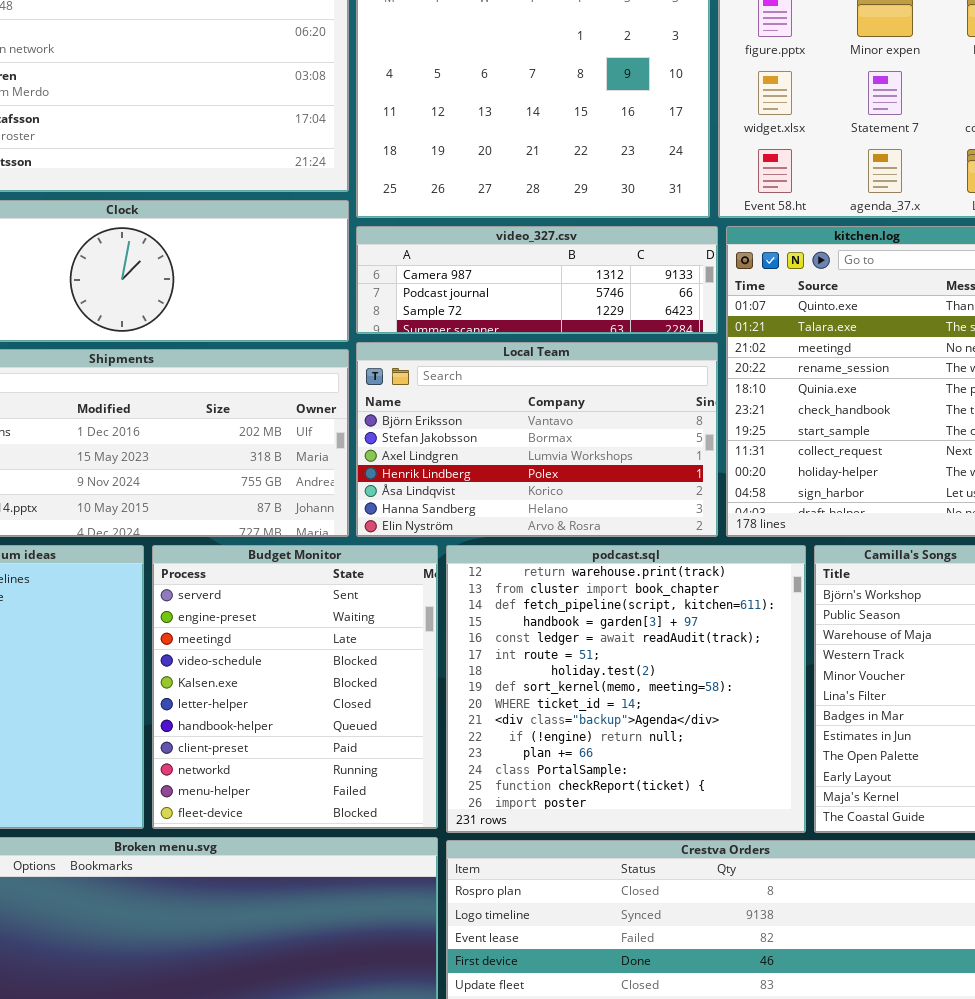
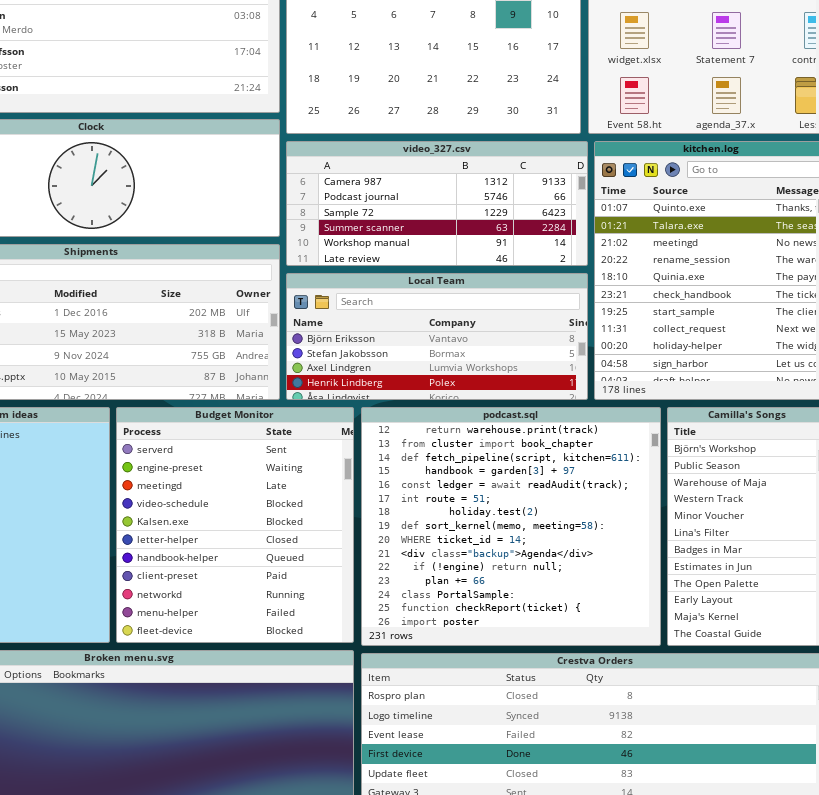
video_327.csv: [356,226,718,334] -> [286,141,588,266], resized
Local Team: [356,342,718,537] -> [286,273,588,400], resized

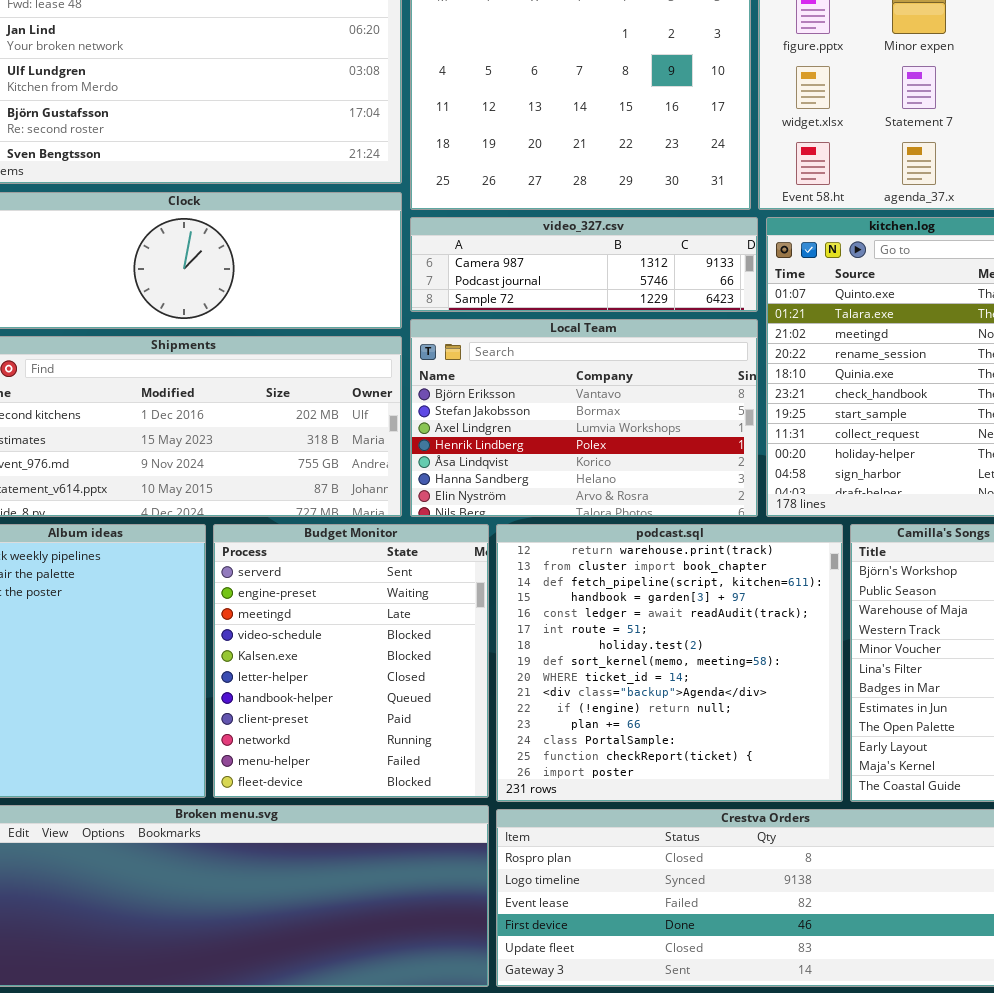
video_327.csv: [286,141,588,266] -> [410,217,758,312], resized
Local Team: [286,273,588,400] -> [410,319,758,517], resized

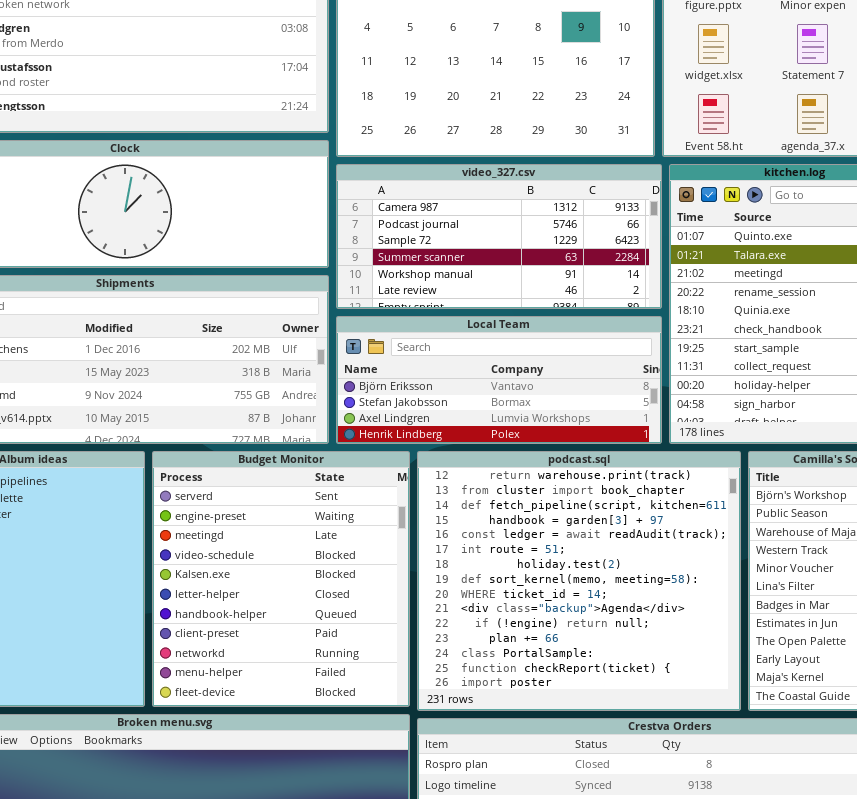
video_327.csv: [410,217,758,312] -> [336,164,662,309], resized
Local Team: [410,319,758,517] -> [336,316,662,444], resized

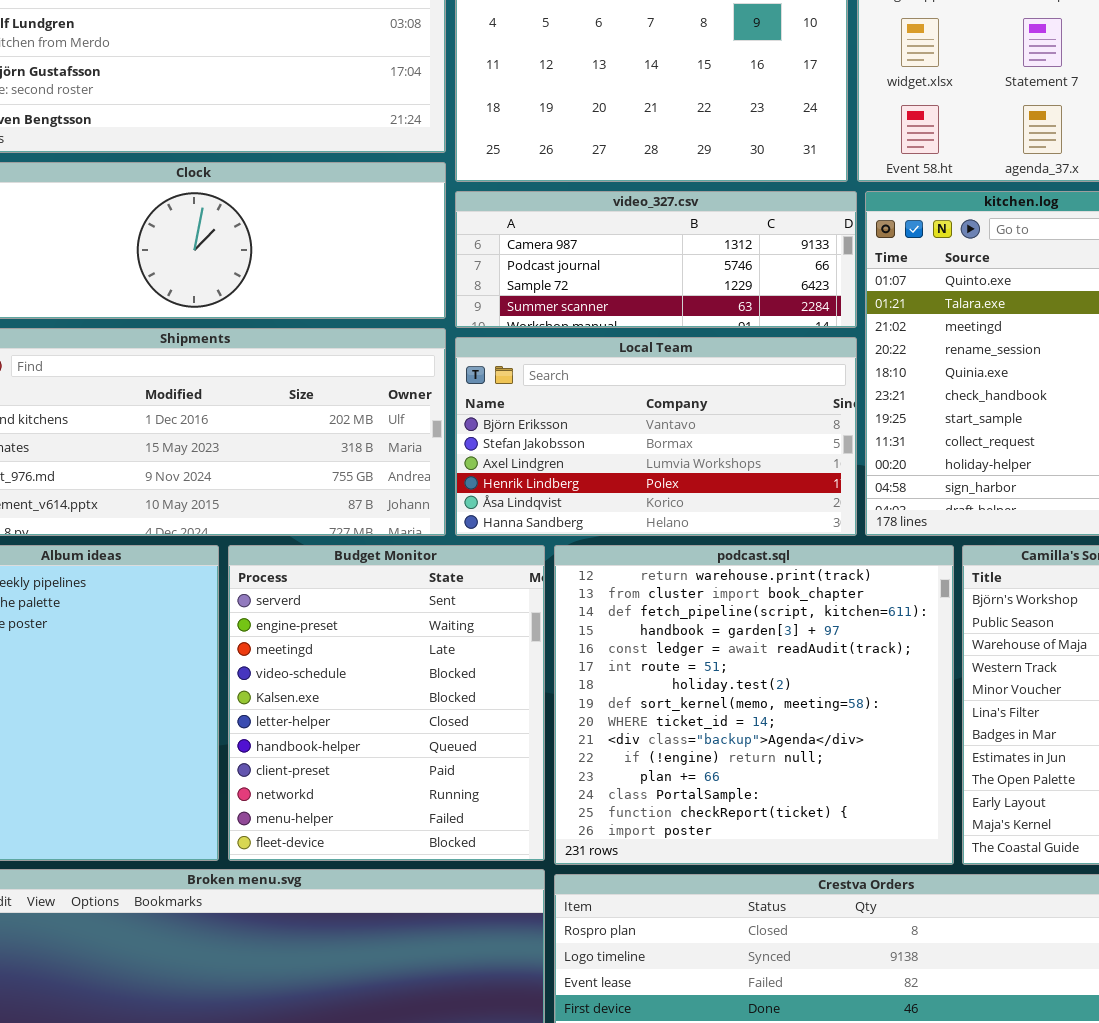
video_327.csv: [336,164,662,309] -> [455,191,857,328], resized
Local Team: [336,316,662,444] -> [455,337,857,536], resized

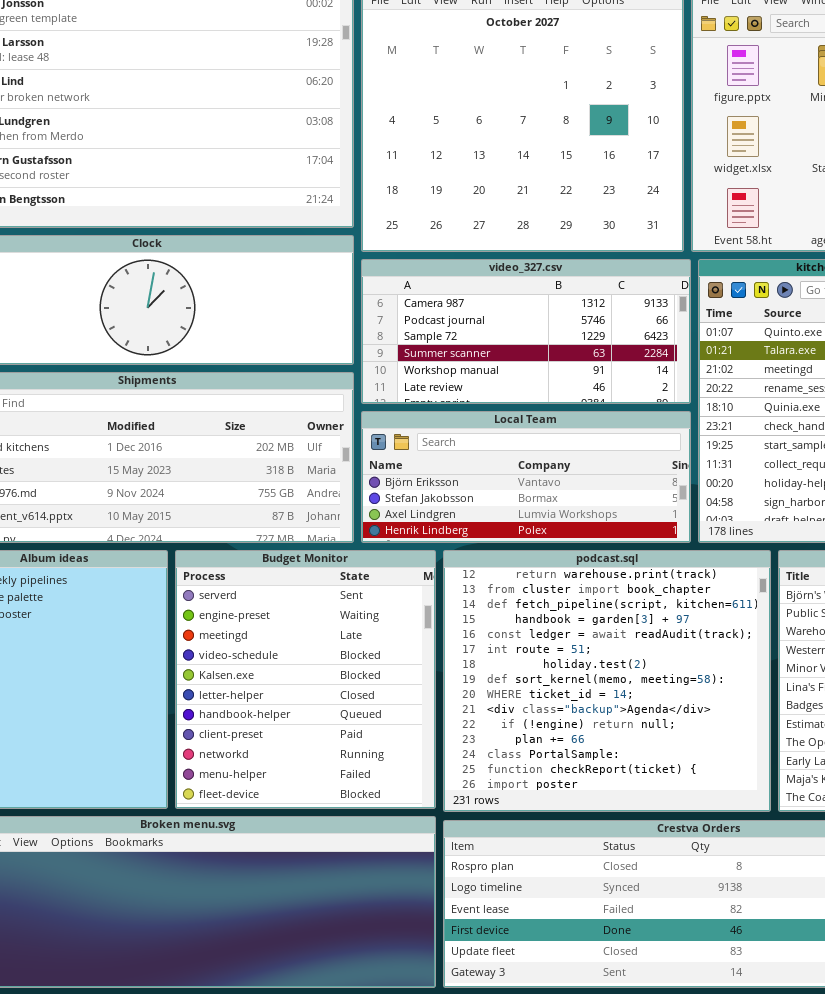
video_327.csv: [455,191,857,328] -> [361,259,691,404], resized
Local Team: [455,337,857,536] -> [361,411,691,543], resized

